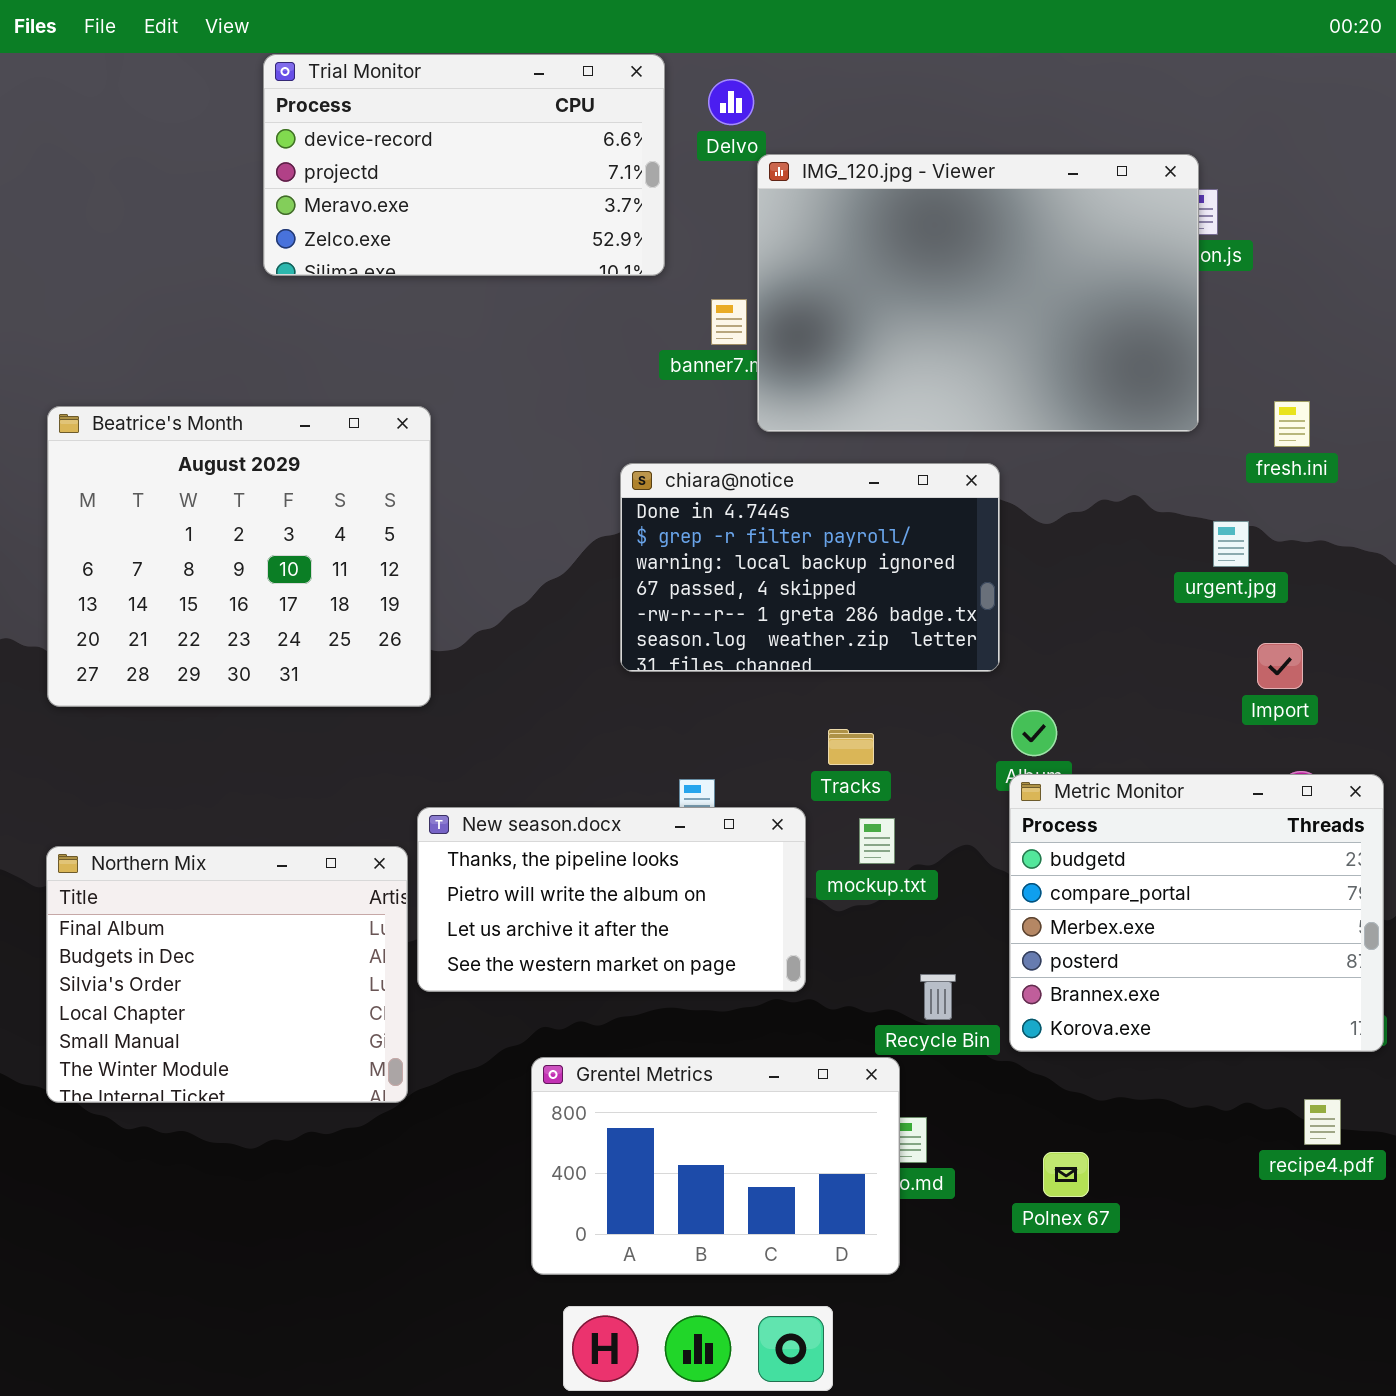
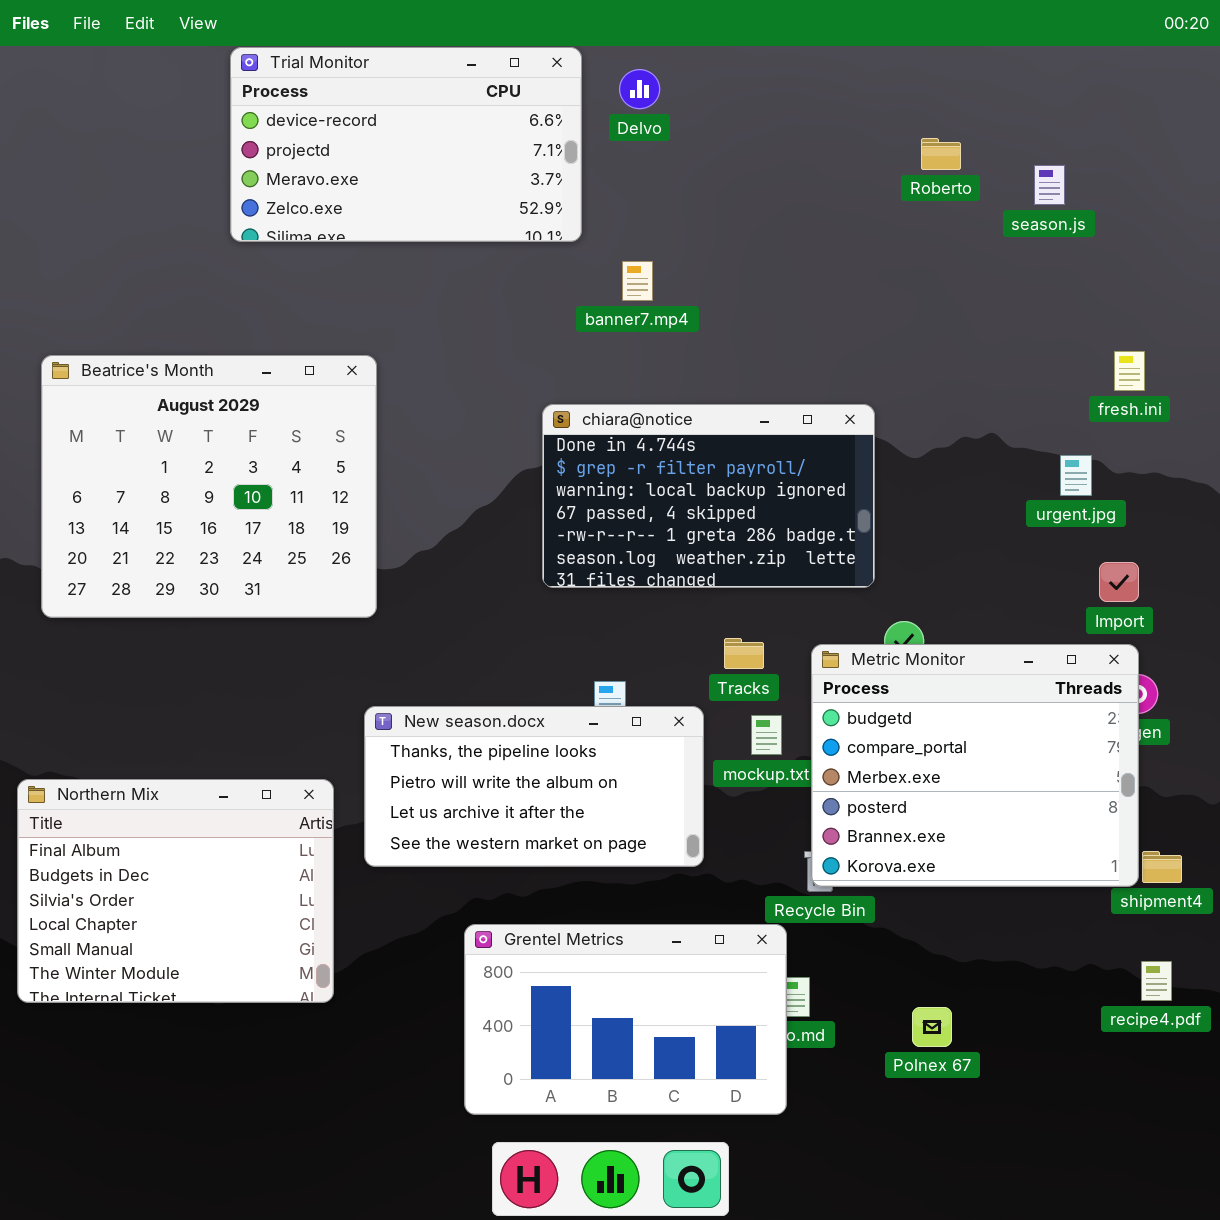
IMG_120.jpg - Viewer: [757,154,1199,432] -> none, closed
Metric Monitor: [1009,774,1384,1052] -> [811,644,1139,887], moved
Northern Mix: [46,846,408,1103] -> [17,779,334,1003], moved

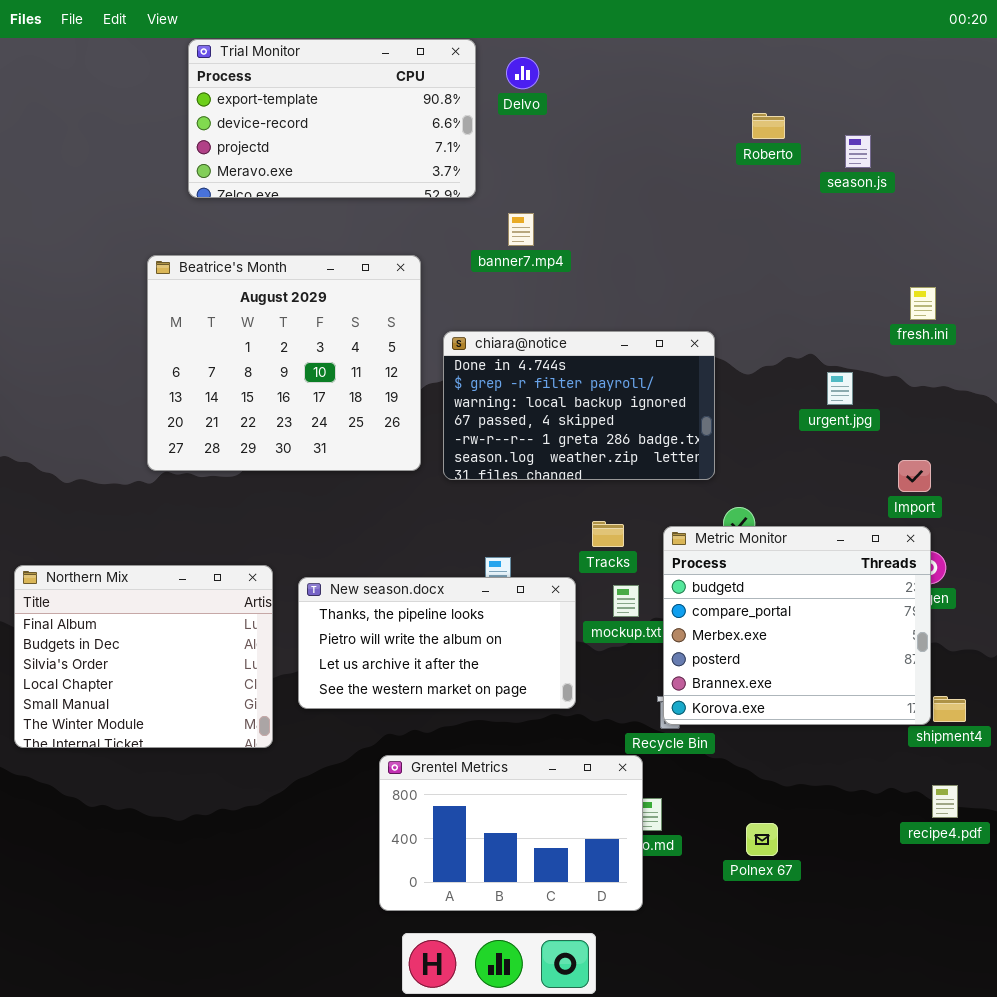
Trial Monitor: [230,47,582,242] -> [188,39,476,198], scrolled up 1 row
Beatrice's Month: [41,355,377,618] -> [147,255,421,471], moved
urgent.jpg: [1060,455,1092,496] -> [827,372,853,405], moved
Northern Mix: [17,779,334,1003] -> [14,565,273,748], moved

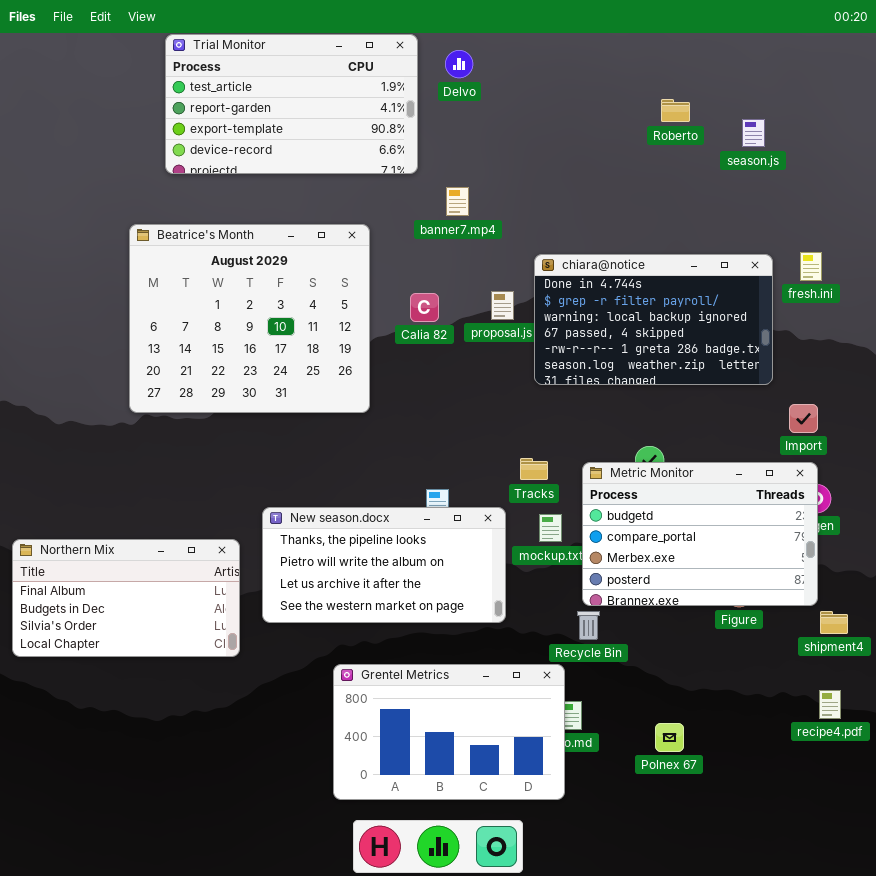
Trial Monitor: [188,39,476,198] -> [165,34,418,174], scrolled up 2 rows
chiara@notice: [443,331,715,480] -> [534,254,773,385], moved
Metric Monitor: [663,526,931,725] -> [582,462,818,606], resized
Northern Mix: [14,565,273,748] -> [12,539,240,657], resized

